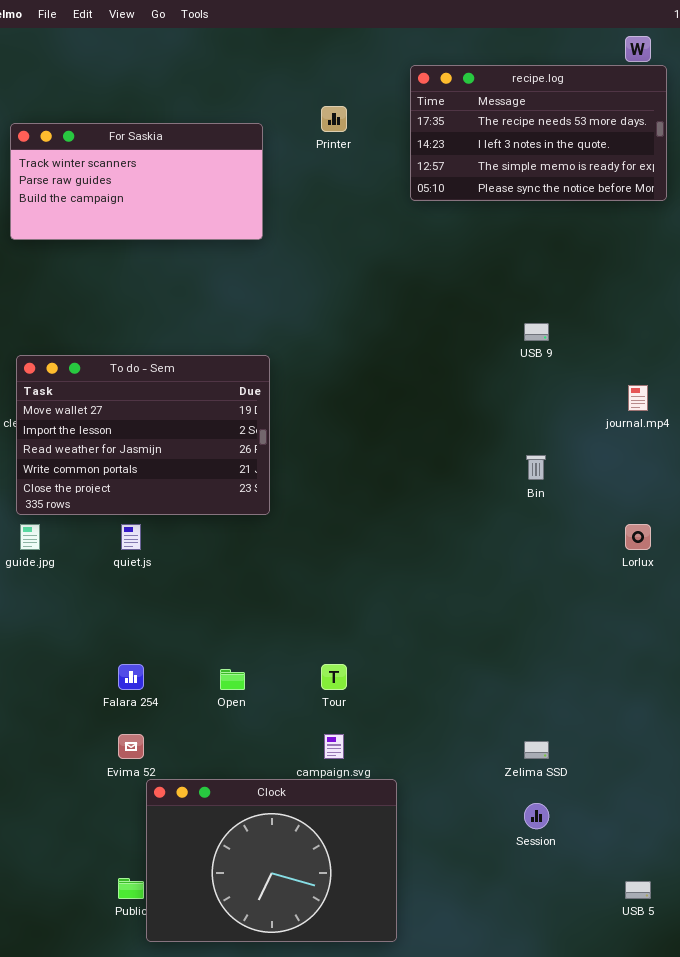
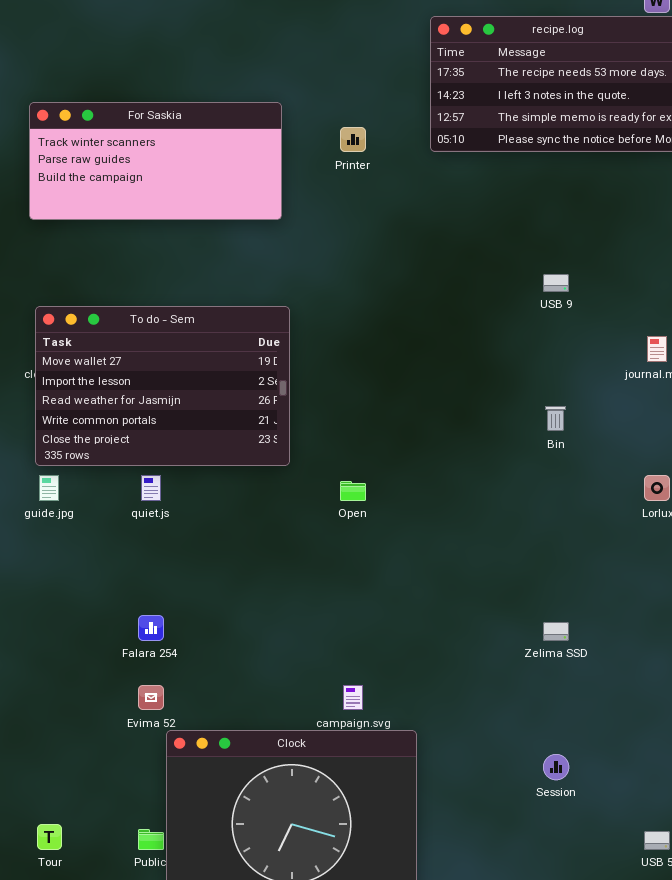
Printer: [321,106,347,132] -> [340,127,366,152], moved
For Saskia: [10,123,263,240] -> [29,102,282,220], moved
Tour: [321,664,347,690] -> [37,824,62,850], moved
Open: [220,669,245,690] -> [340,481,366,501], moved
Zelima SSD: [524,741,549,759] -> [543,622,569,641], moved

